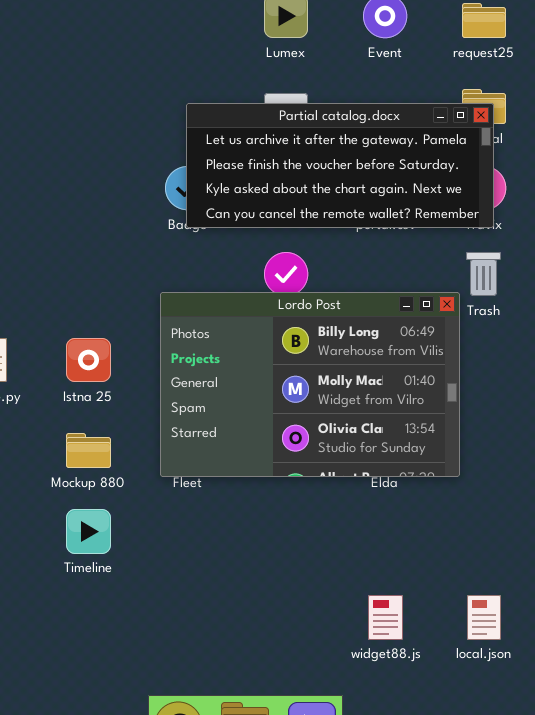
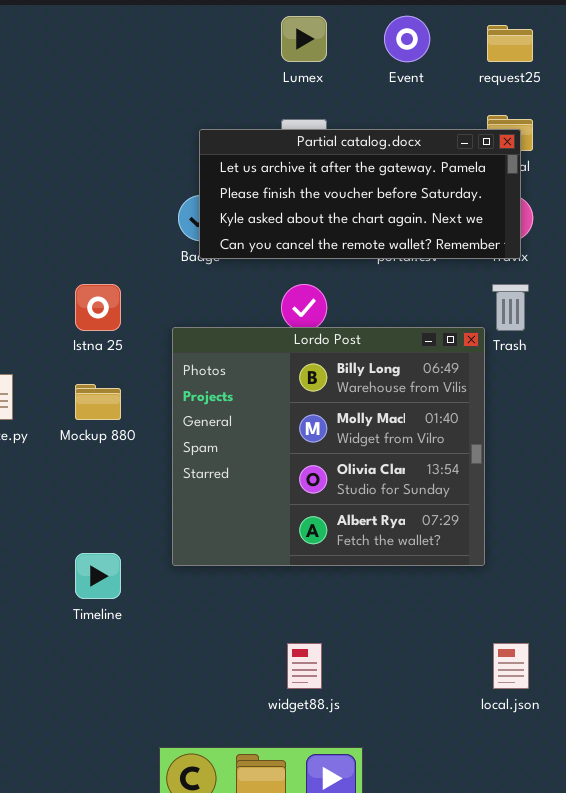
Lordo Post: [160,292,460,477] -> [172,327,485,566], resized
Istna 25: [66,338,111,382] -> [75,284,121,331], moved
Mockup 880: [66,433,111,468] -> [75,384,121,420], moved
widget88.js: [368,595,403,640] -> [287,643,322,689], moved

